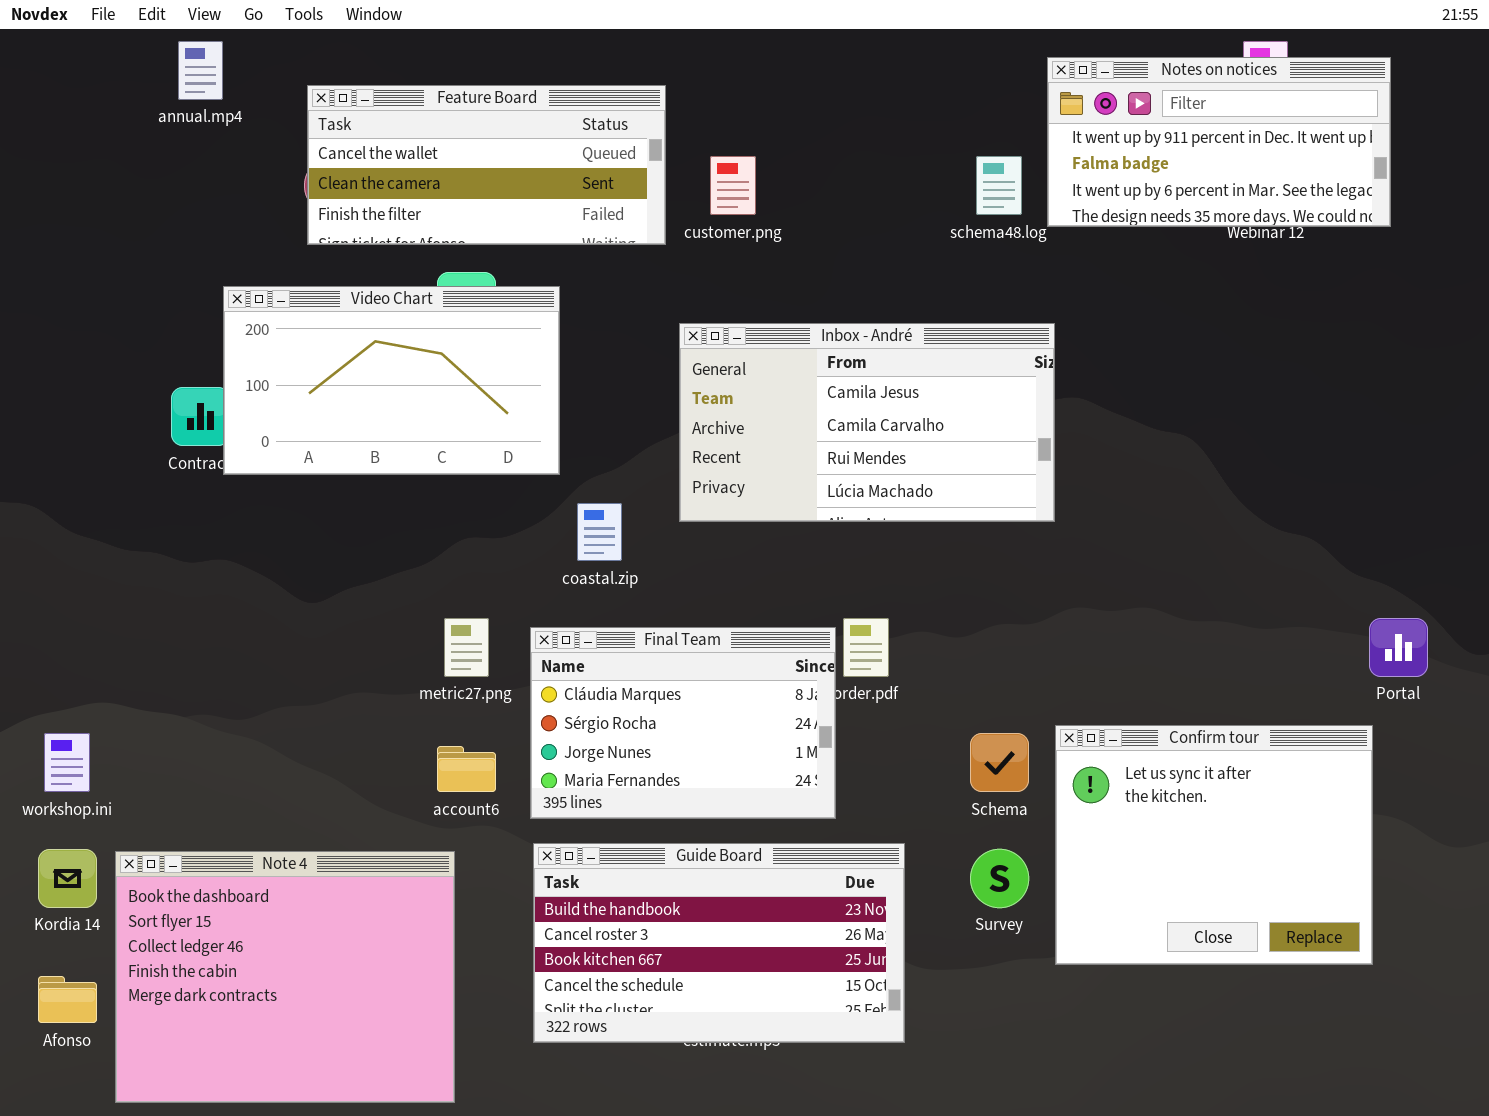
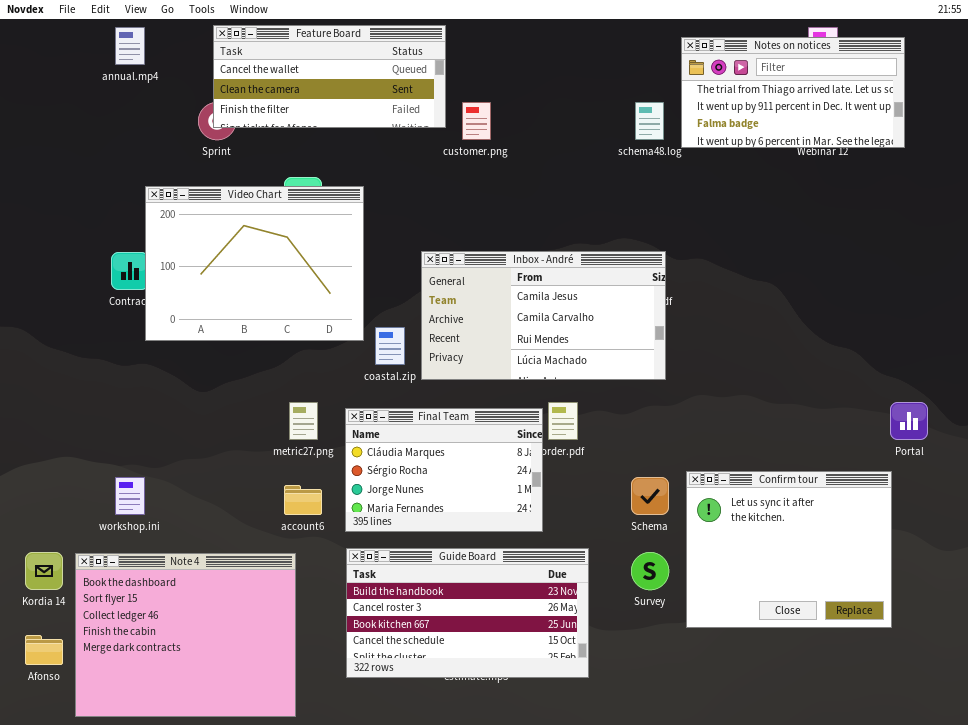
Notes on notices: [1047,57,1391,227] -> [681,37,905,148], scrolled up 1 row
Feature Board: [307,85,666,245] -> [213,25,446,128], moved
Video Chart: [223,286,560,475] -> [145,186,364,341], resized
Inbox - André: [679,323,1055,522] -> [421,251,666,380], moved
workshop.ini: [44,733,90,792] -> [115,477,145,515], moved

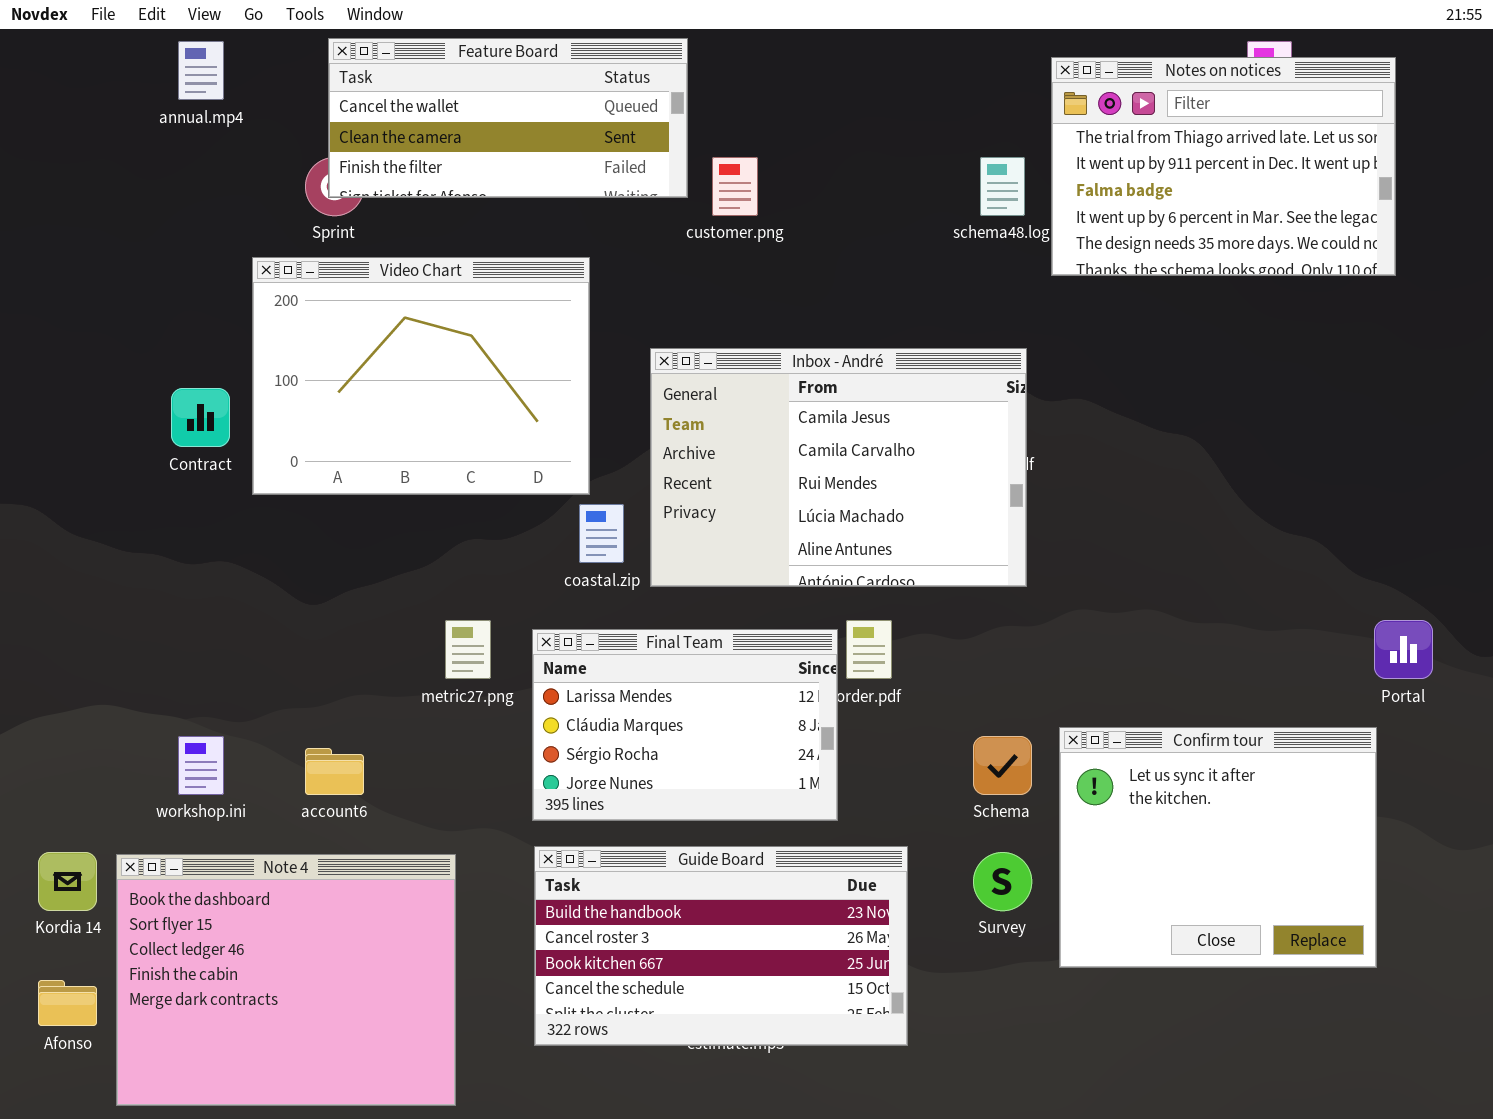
Notes on notices: [681,37,905,148] -> [1051,57,1396,276], resized
Video Chart: [145,186,364,341] -> [252,257,590,495], moved
Inbox - André: [421,251,666,380] -> [650,348,1027,587], resized
Final Team: [345,408,543,532] -> [532,629,838,821], scrolled up 1 row
account6: [284,485,322,515] -> [305,748,364,795], moved

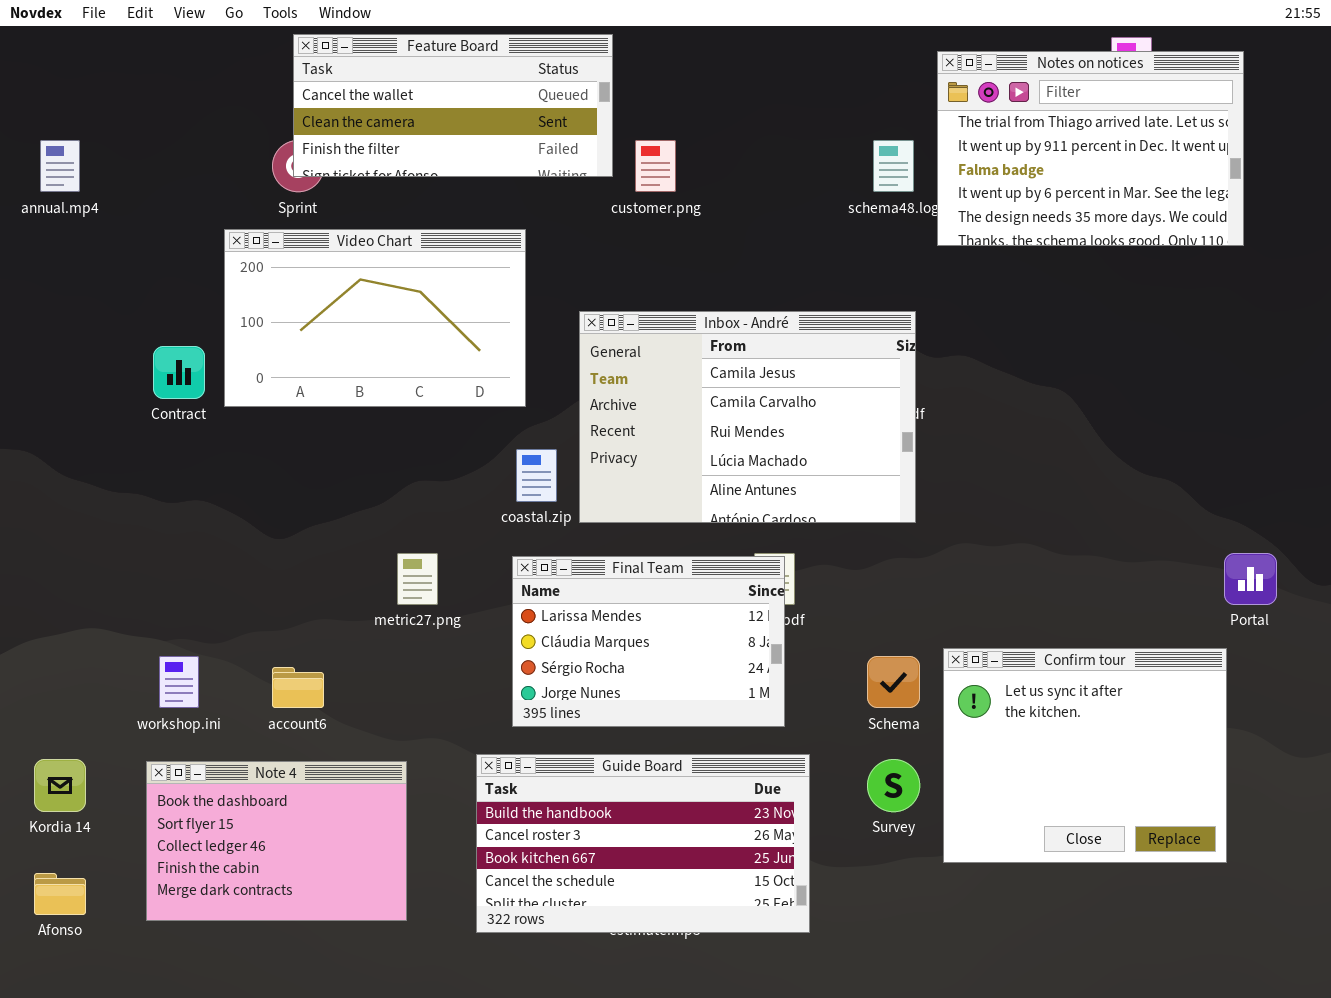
annual.mp4: [178,41,224,100] -> [40,140,80,192], moved
Video Chart: [252,257,590,495] -> [224,229,526,407], resized
Final Team: [532,629,838,821] -> [512,556,785,727], moved
Note 4: [116,854,456,1106] -> [146,761,407,921], resized

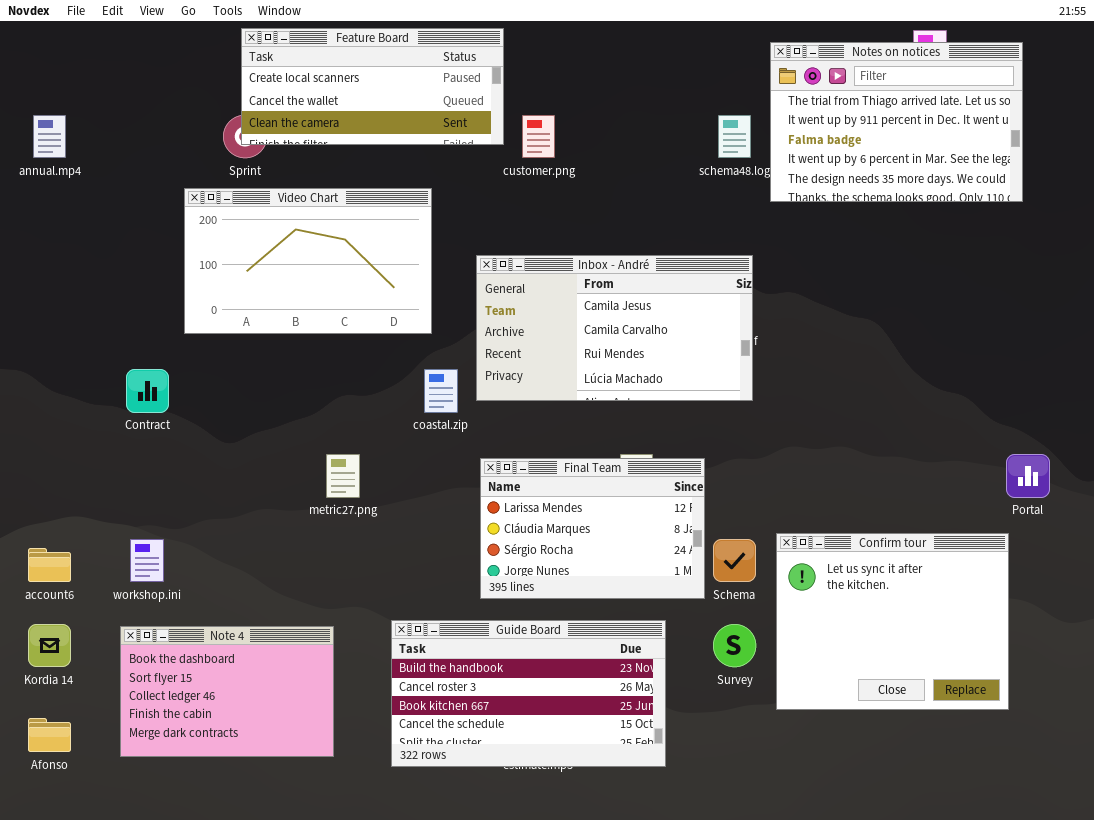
Feature Board: [293,34,613,177] -> [241,28,504,145], scrolled up 1 row
Inbox - André: [579,311,916,523] -> [476,255,753,401], resized
Contract: [153,346,205,399] -> [126,369,169,413], moved
Final Team: [512,556,785,727] -> [480,458,705,599], moved
account6: [272,667,324,708] -> [28,548,71,582], moved

